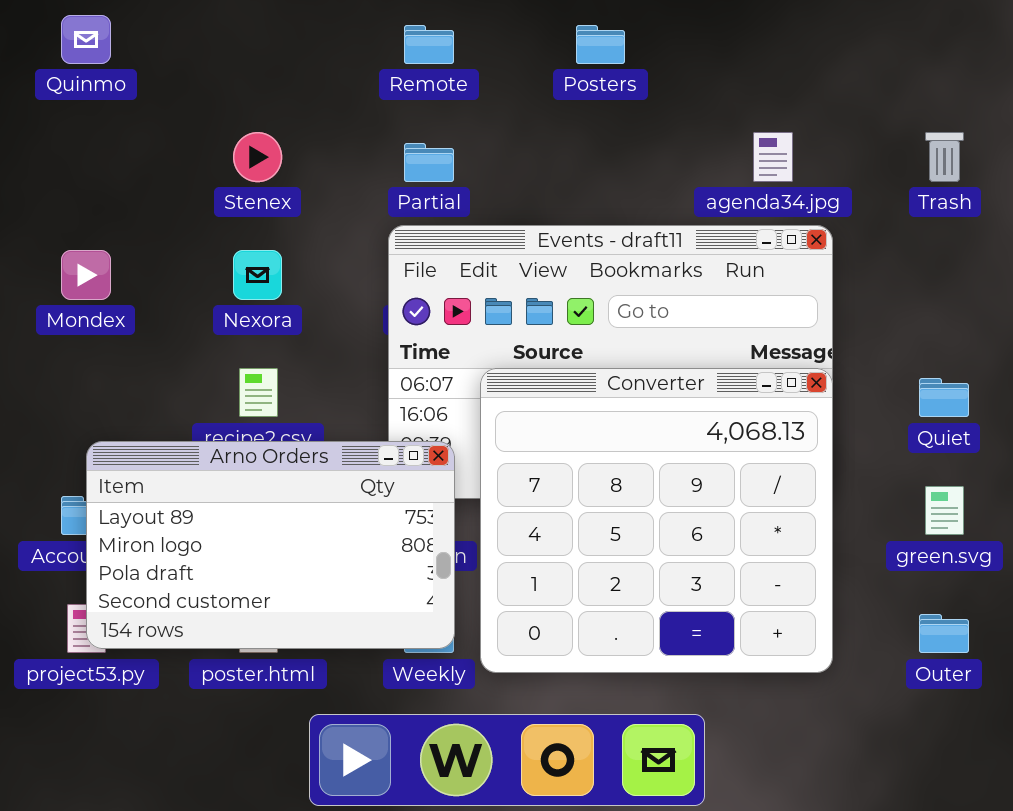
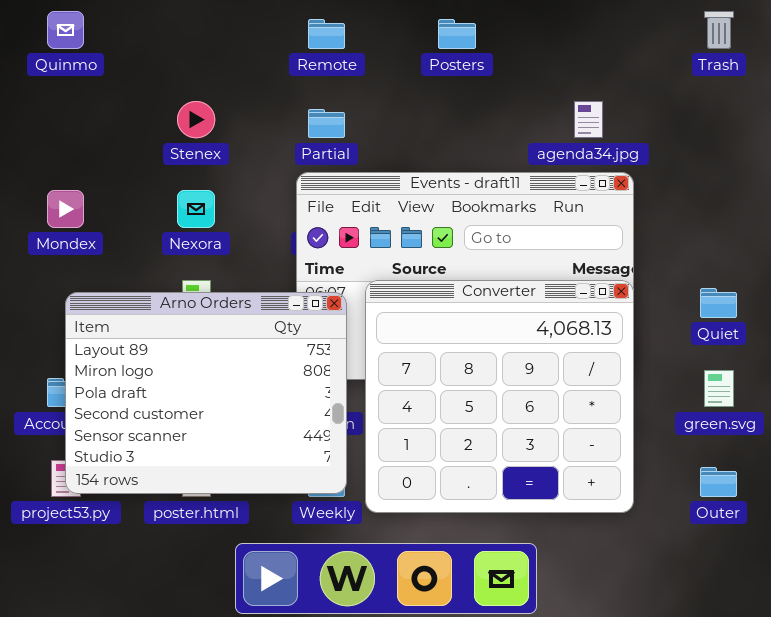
Trash: [925,132,964,182] -> [704,11,734,49], moved
Arno Orders: [86,441,455,649] -> [65,292,347,494], resized

